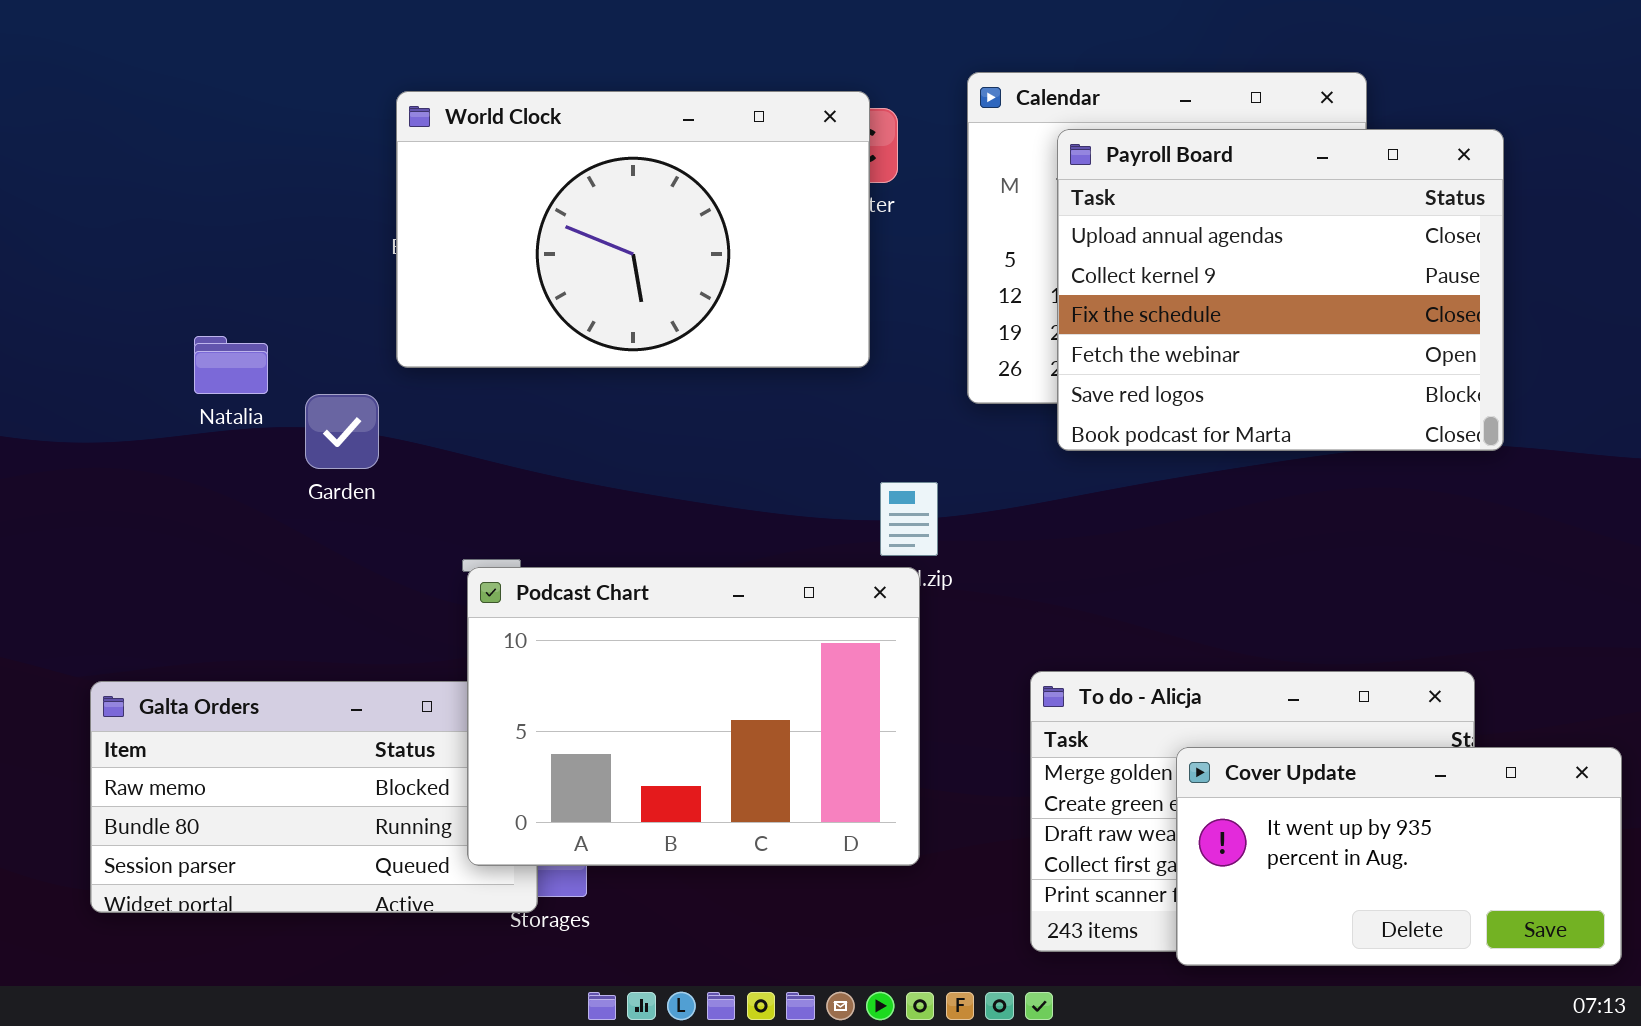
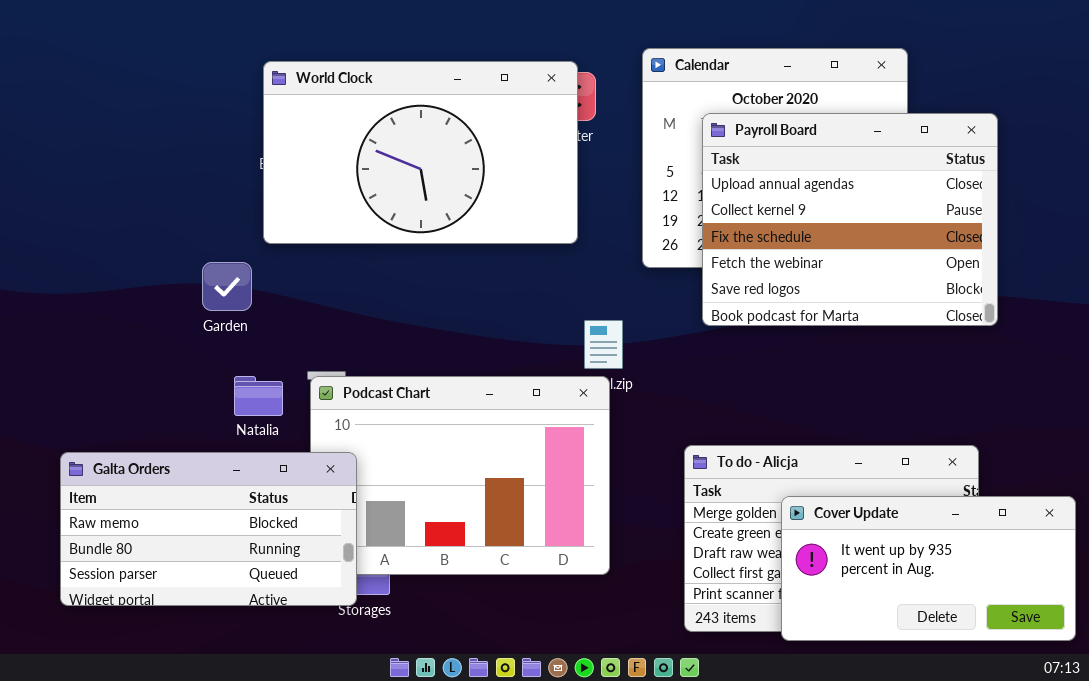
Payroll Board: [1057,129,1504,451] -> [702,113,998,326], moved
Natalia: [194,336,268,394] -> [234,376,283,416], moved
Galta Orders: [90,681,538,913] -> [60,452,357,606], raised

